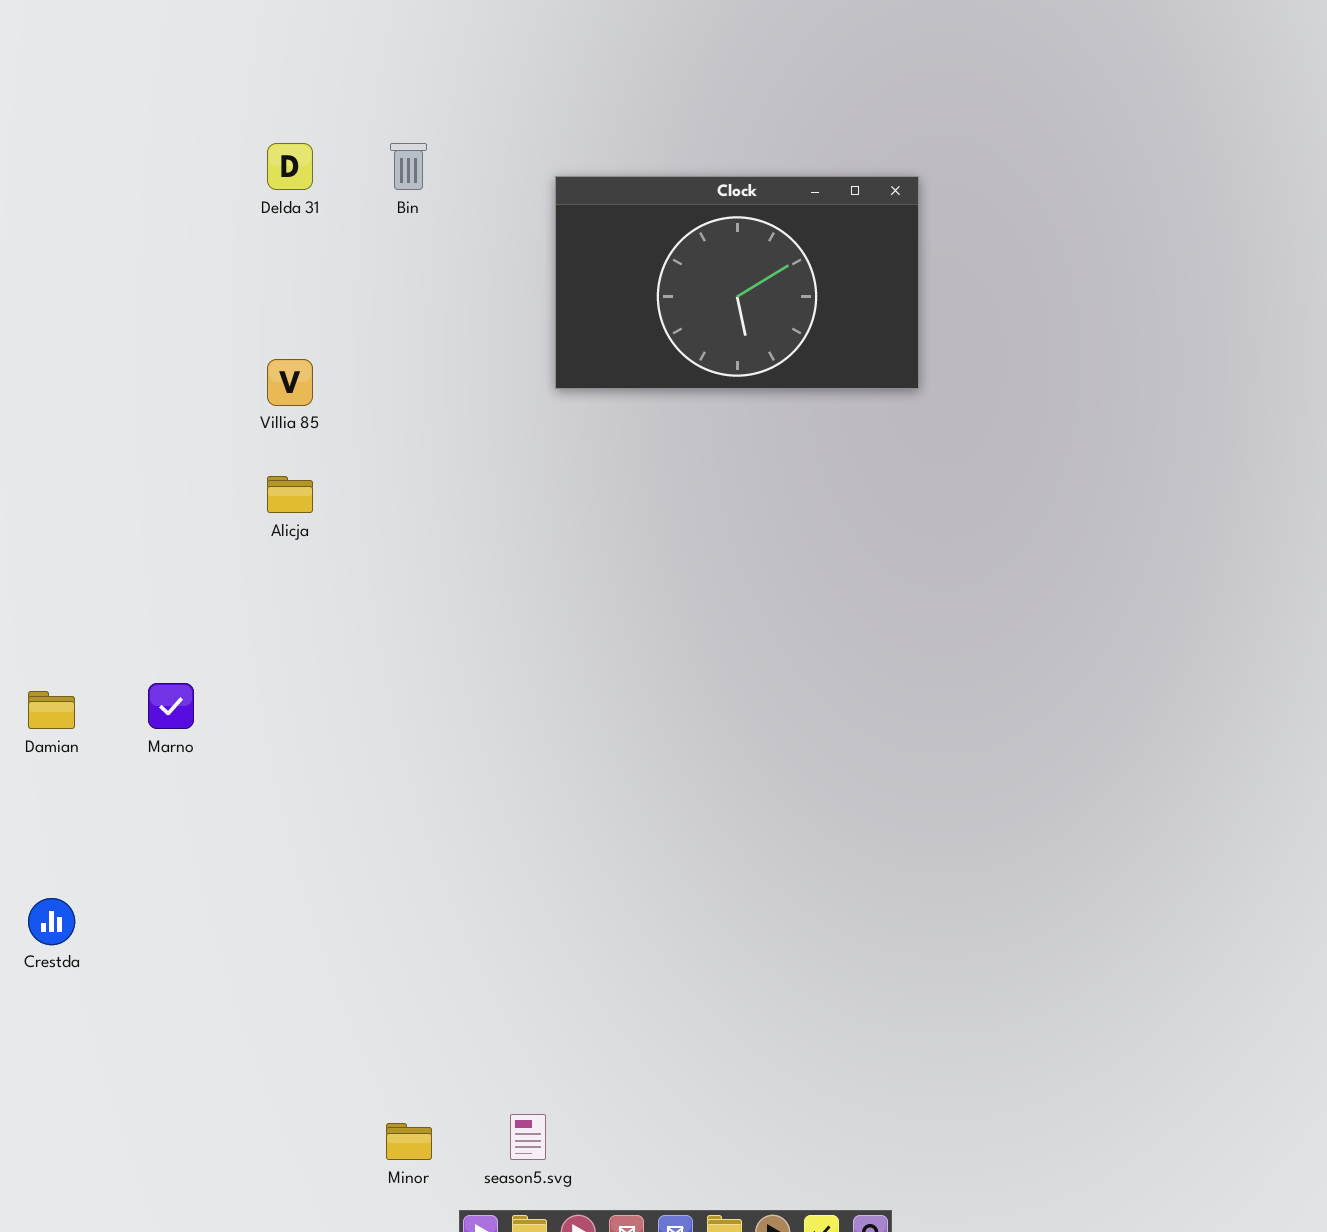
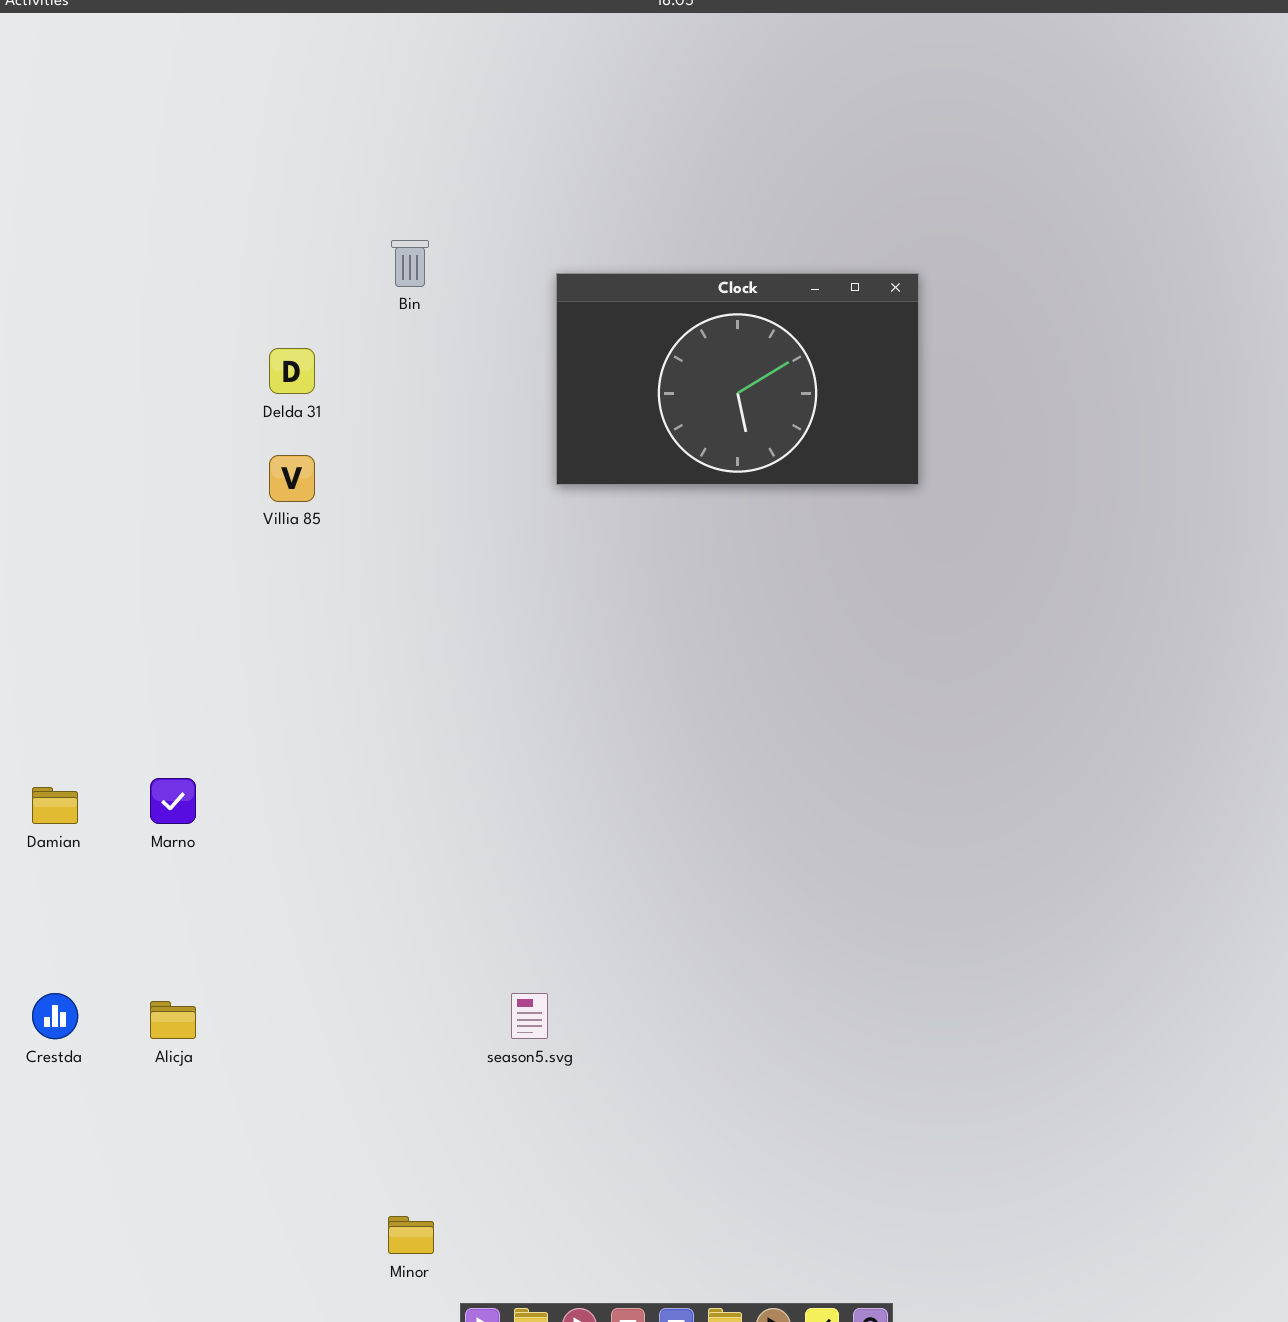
Delda 31: [267,143,313,190] -> [269,348,315,394], moved
Alicja: [267,476,313,513] -> [150,1001,196,1039], moved
season5.svg: [510,1114,546,1160] -> [511,993,548,1039], moved

